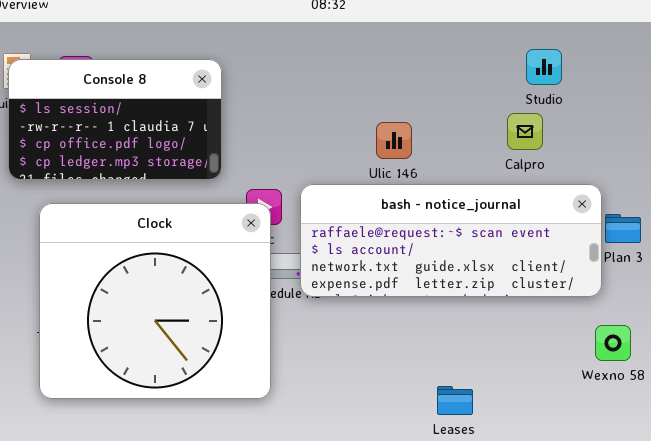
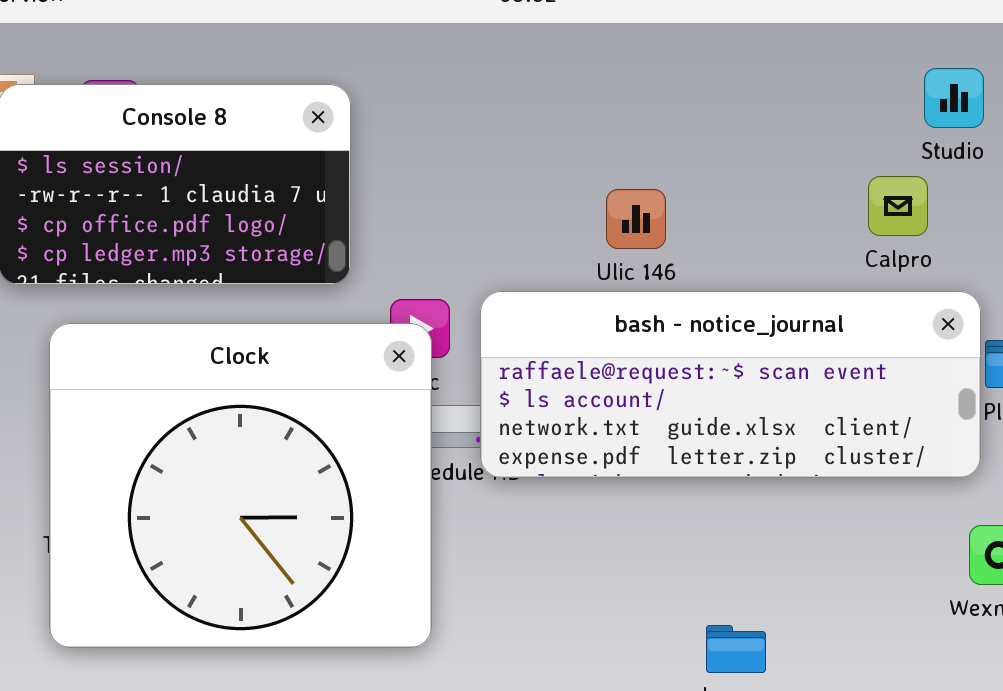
Studio: [526,49,562,85] -> [924,68,984,128], moved
Calpro: [507,113,543,150] -> [868,176,928,236], moved

